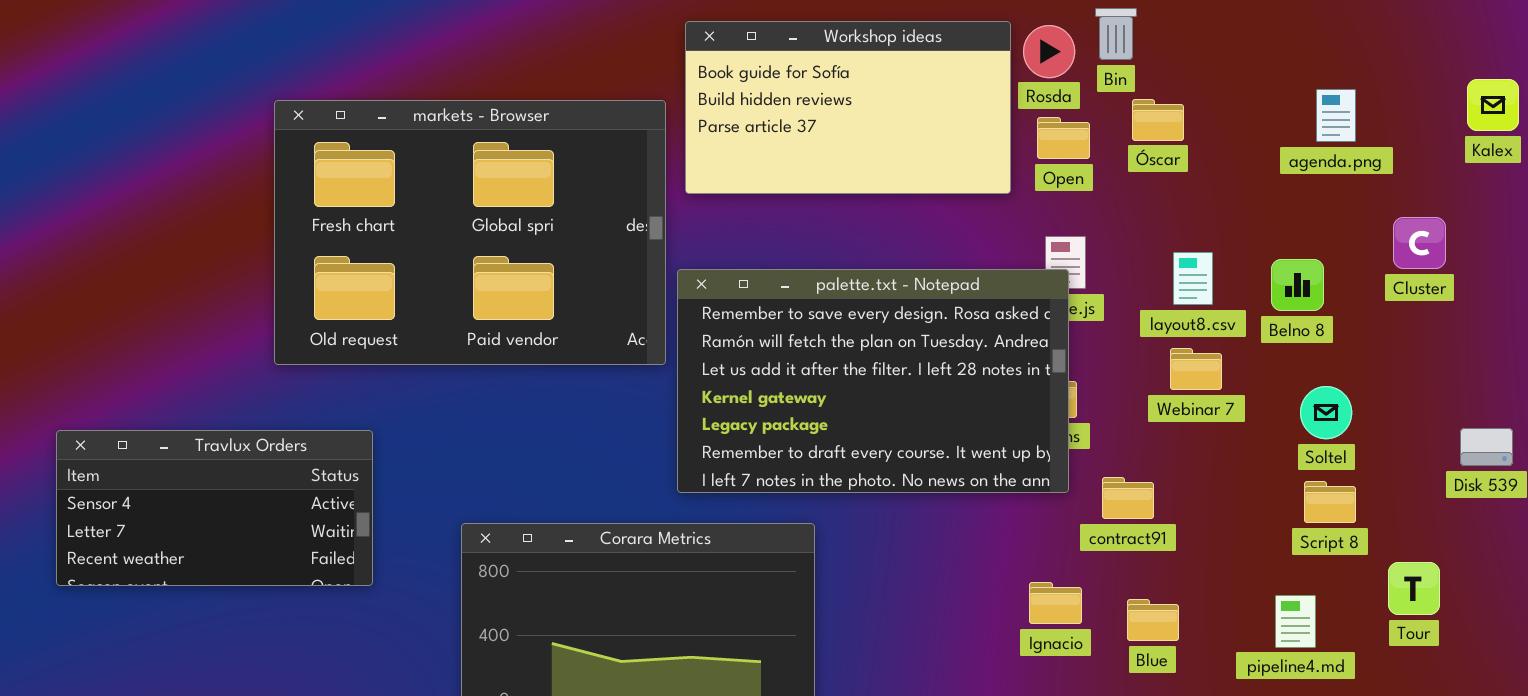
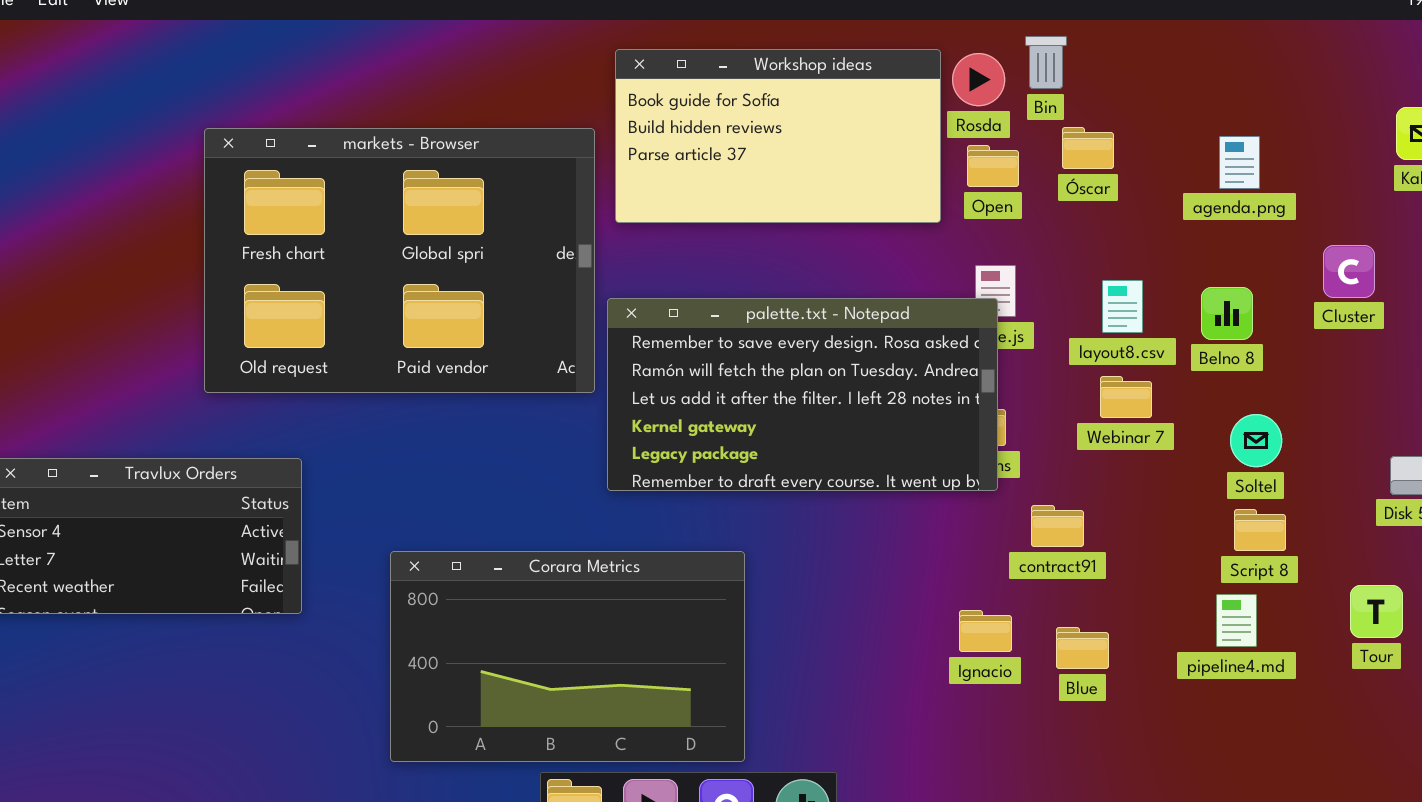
agenda.png: [1316,89,1356,142] -> [1219,136,1260,189], moved
palette.txt - Notepad: [677,269,1069,493] -> [607,298,998,491], resized
Tour: [1388,562,1440,615] -> [1350,585,1403,638], moved
pipeline4.md: [1275,595,1316,648] -> [1216,594,1257,647], moved

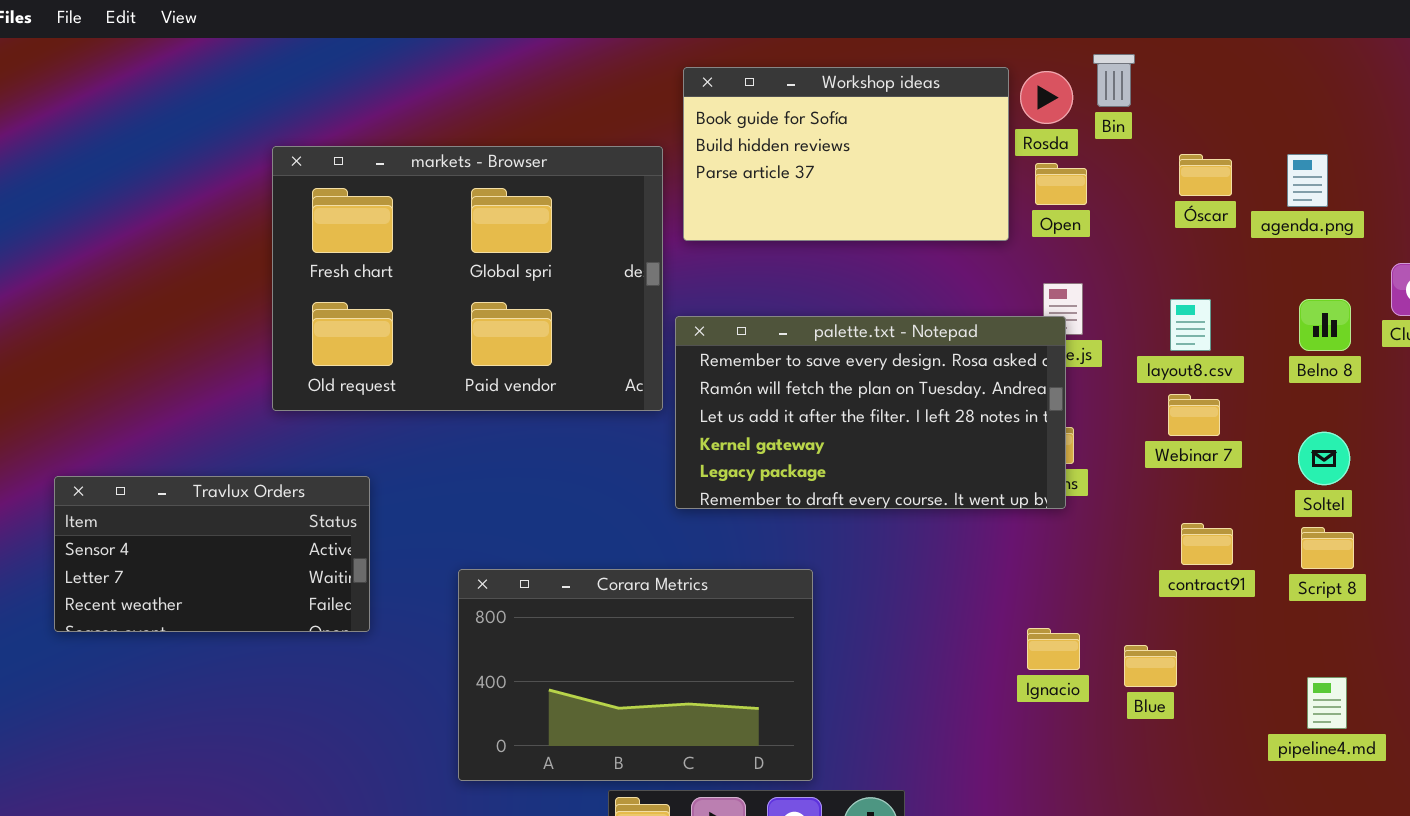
Óscar: [1062,127,1114,169] -> [1179,154,1232,196], moved
Belno 8: [1201,287,1253,340] -> [1299,299,1351,351], moved
contract91: [1031,505,1084,547] -> [1181,523,1233,565], moved
pipeline4.md: [1216,594,1257,647] -> [1307,677,1347,729], moved

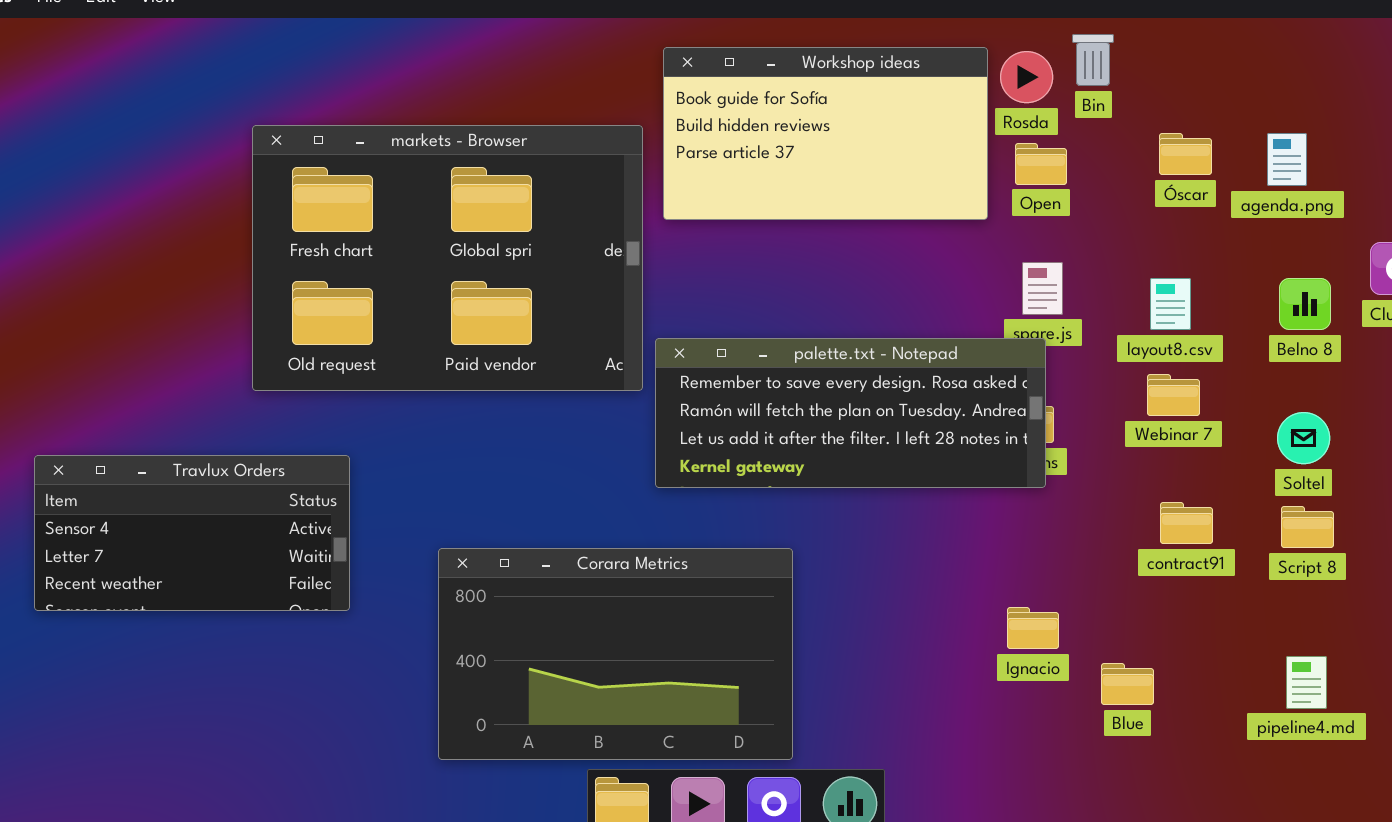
palette.txt - Notepad: [675,316,1066,509] -> [655,338,1046,488], resized
Blue: [1124,645,1177,687] -> [1101,663,1154,705], moved

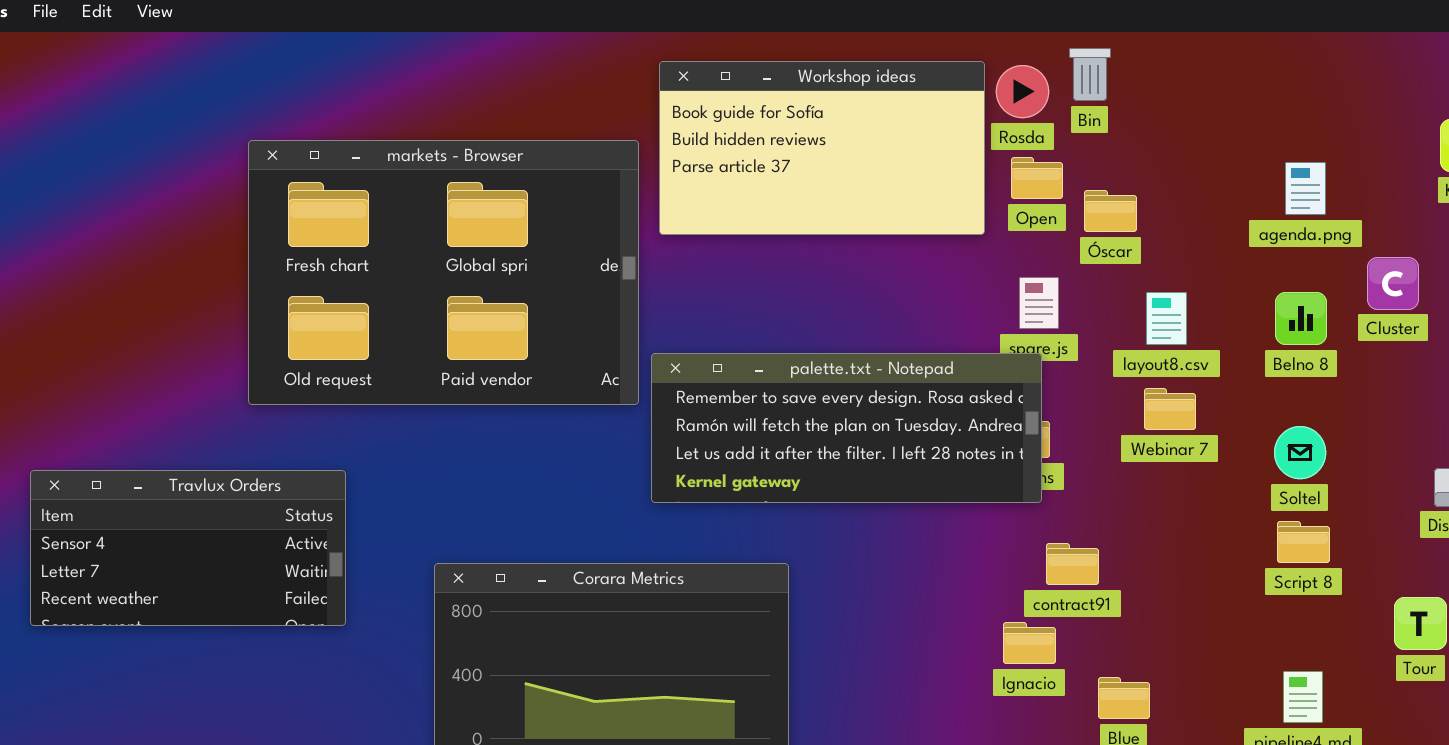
Óscar: [1159,133,1212,175] -> [1084,190,1137,232], moved
agenda.png: [1267,133,1307,186] -> [1285,162,1326,215], moved
contract91: [1160,502,1213,544] -> [1046,543,1099,585], moved

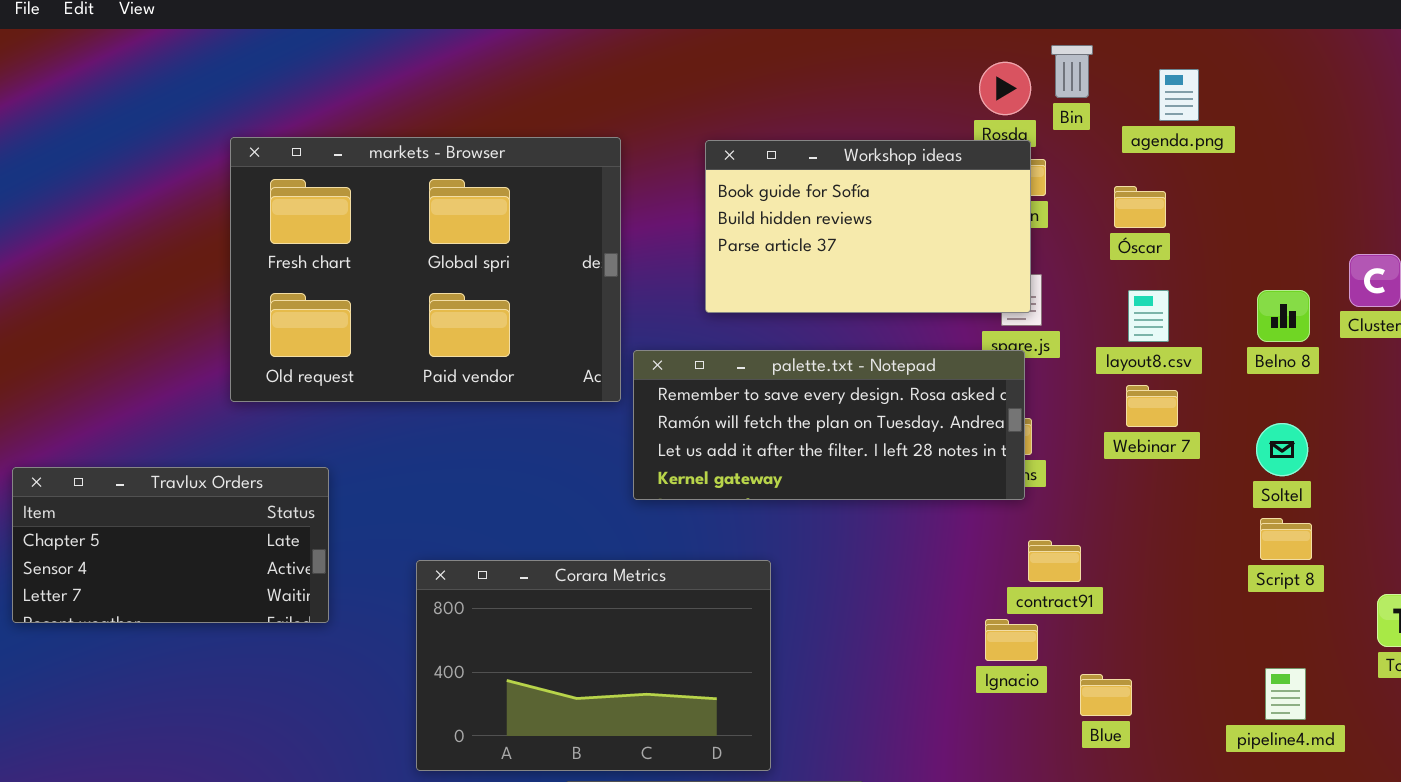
Workshop ideas: [659,61,985,235] -> [705,140,1031,313], moved
agenda.png: [1285,162,1326,215] -> [1159,69,1199,121], moved
Óscar: [1084,190,1137,232] -> [1114,186,1166,228], moved
Travlux Orders: [30,470,346,626] -> [12,467,329,623], scrolled up 1 row

